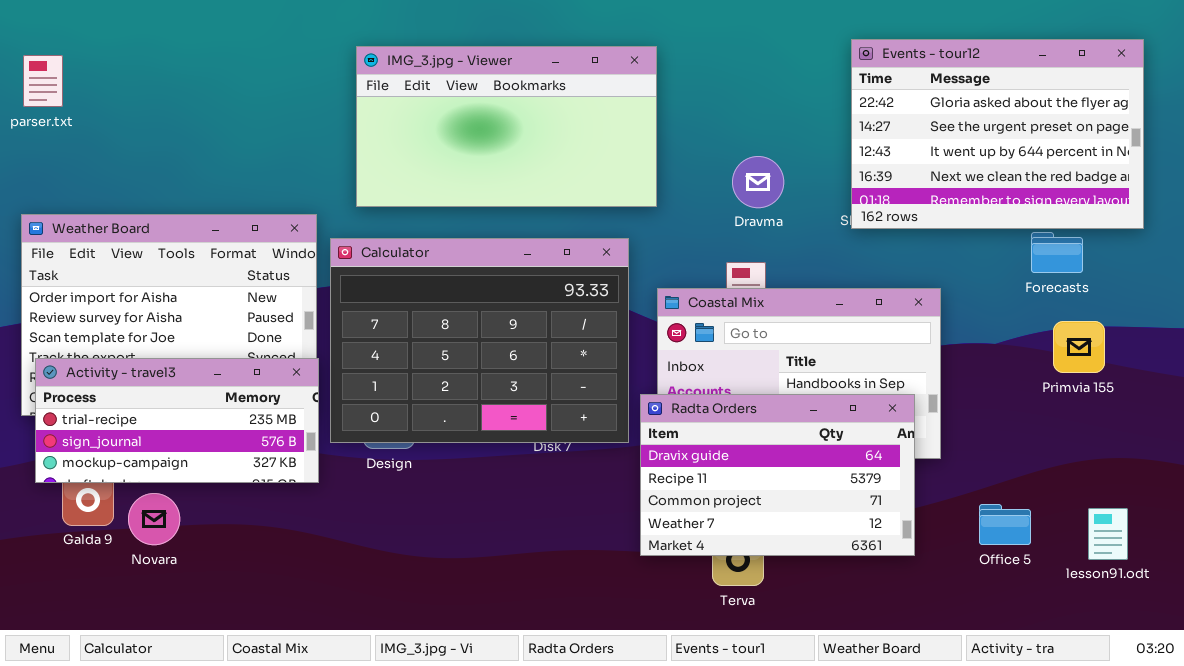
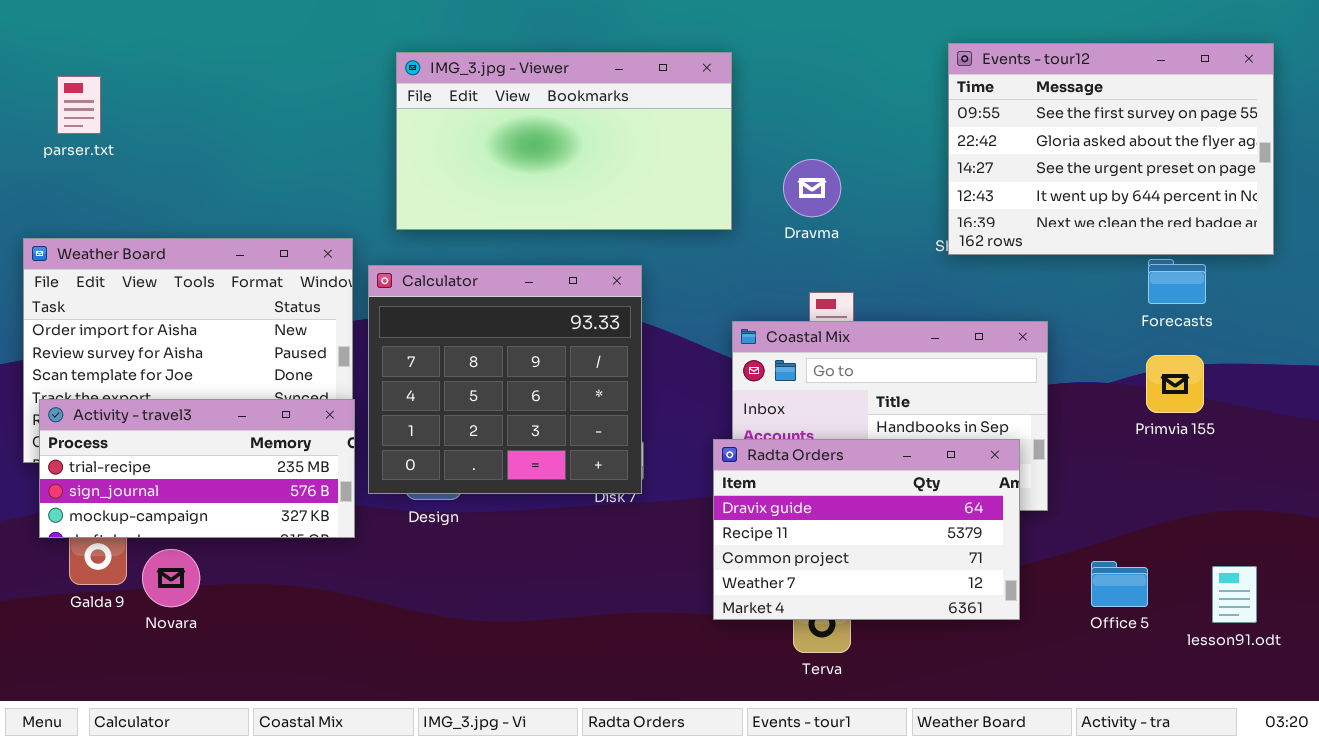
Events - tour12: [851,39,1144,229] -> [948,43,1274,255], scrolled up 1 row
parser.txt: [23,55,63,107] -> [57,76,101,134], moved
Dravma: [732,156,784,208] -> [783,159,841,217], moved
Calculator: [330,238,629,443] -> [368,265,642,494], resized
Primvia 155: [1053,321,1105,373] -> [1146,355,1204,413], moved

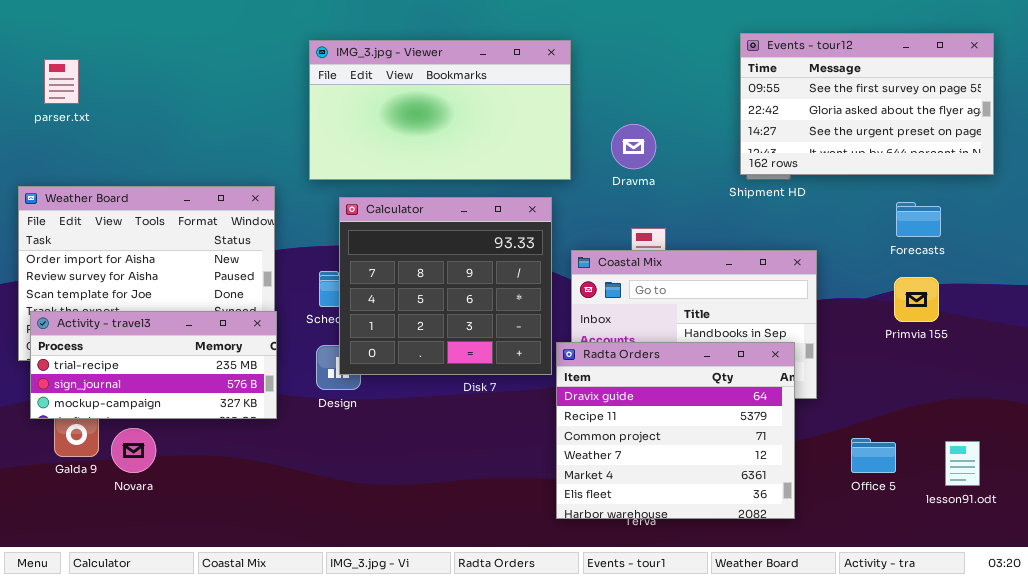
Events - tour12: [948,43,1274,255] -> [740,33,994,175], resized
Calculator: [368,265,642,494] -> [339,197,552,375], moved
Radta Orders: [713,439,1020,620] -> [556,342,795,519], resized

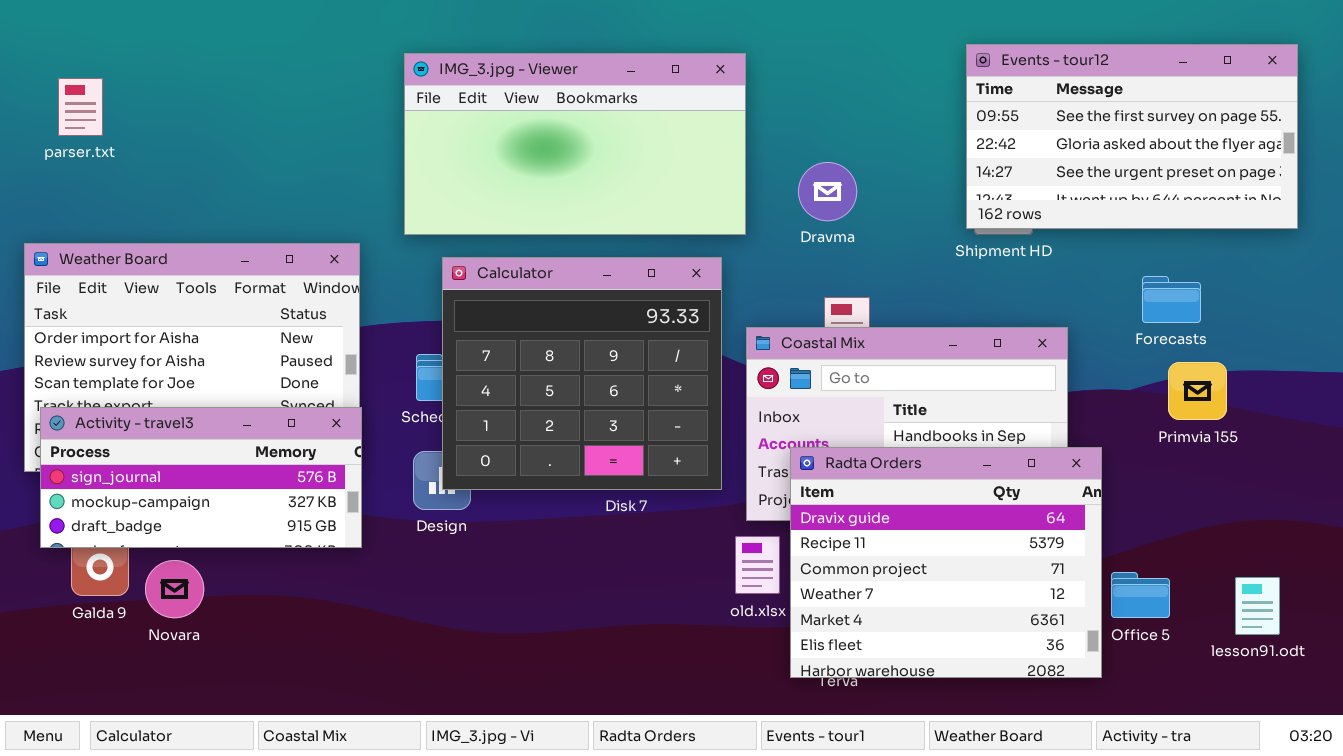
Forecasts: [896,202,941,237] -> [1142,276,1201,323], moved
Activity - travel3: [30,311,277,419] -> [40,407,362,548], scrolled down 1 row
Radta Orders: [556,342,795,519] -> [790,447,1102,678], moved

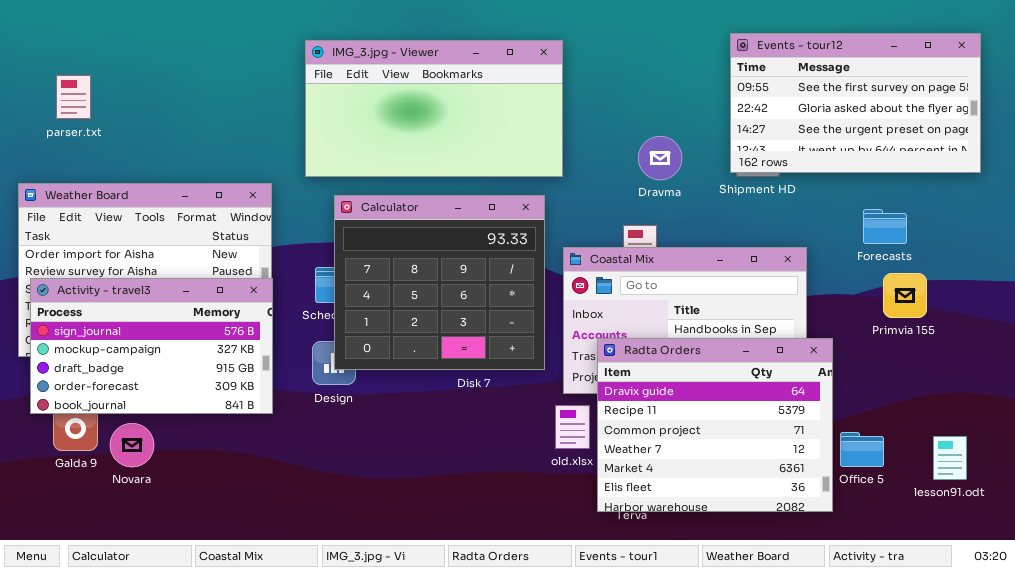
parser.txt: [58,78,103,136] -> [56,75,91,119], moved
Dravma: [798,162,857,221] -> [638,136,682,180], moved
Activity - travel3: [40,407,362,548] -> [30,278,273,414], resized

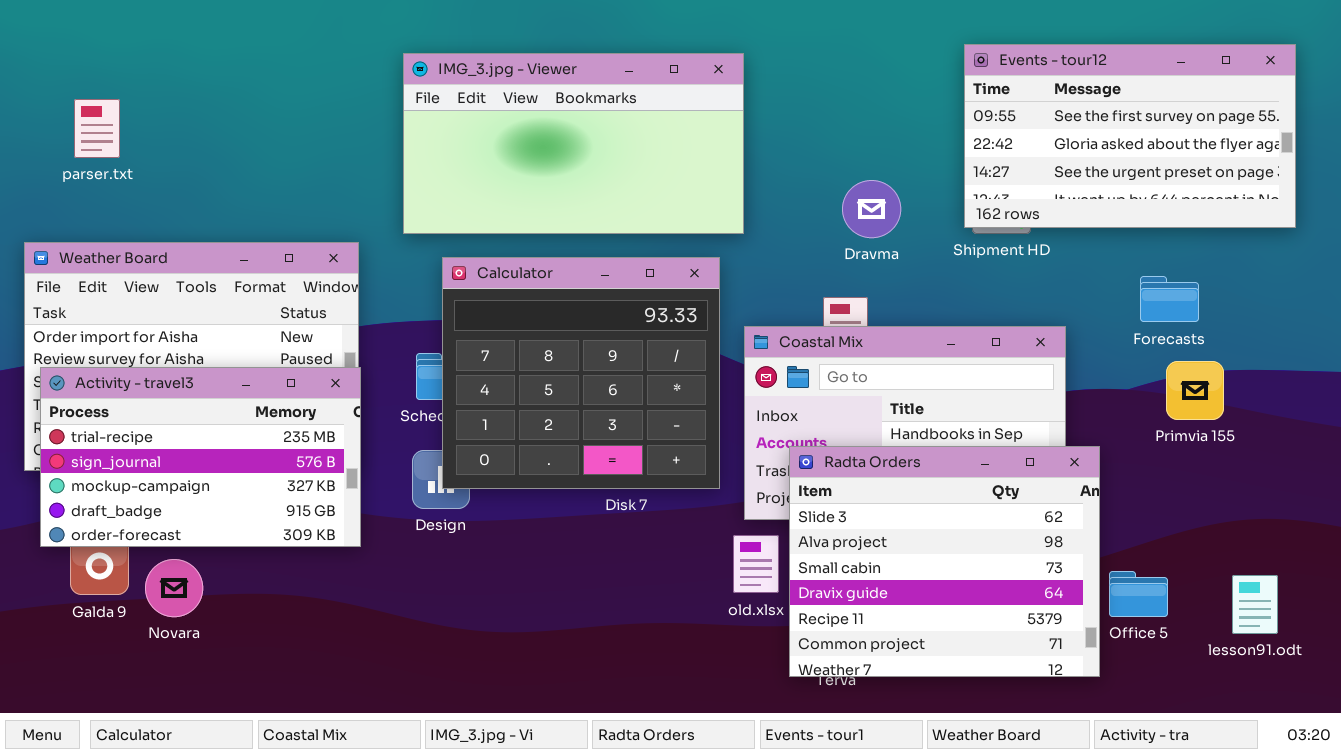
Activity - travel3: [30,278,273,414] -> [40,367,361,547], scrolled up 1 row
Radta Orders: [597,338,833,512] -> [789,446,1100,677], scrolled up 3 rows

